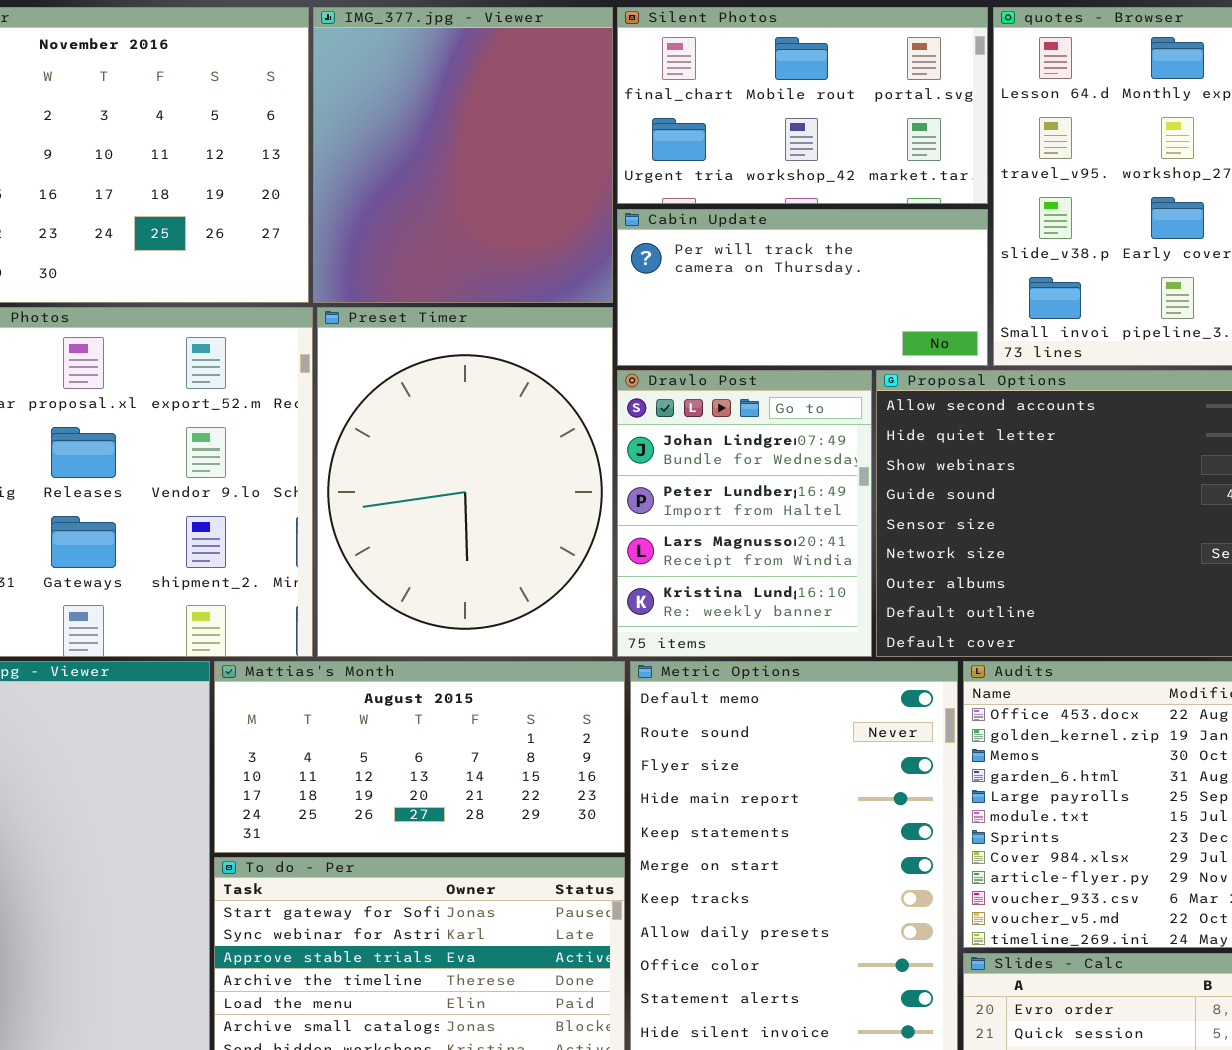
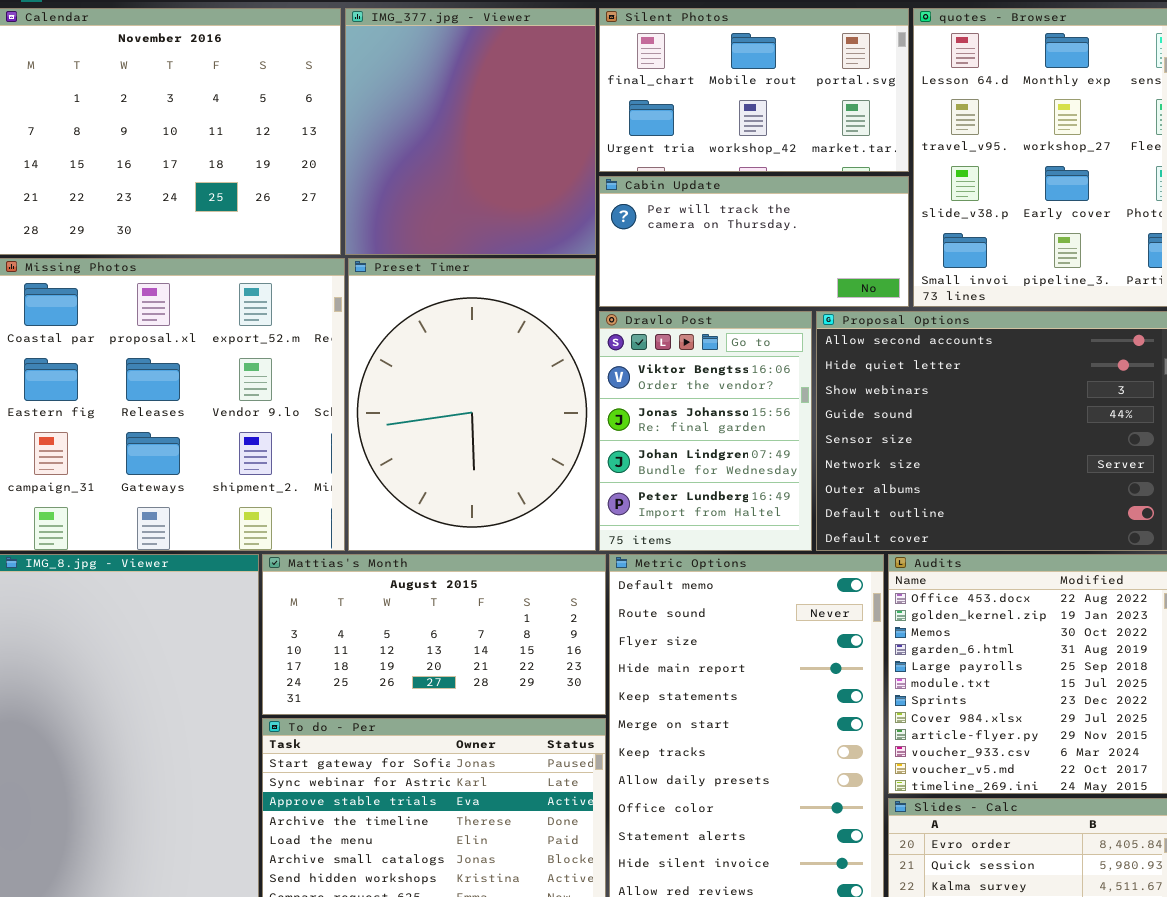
Dravlo Post: [617,370,872,657] -> [599,311,812,551], scrolled up 2 rows

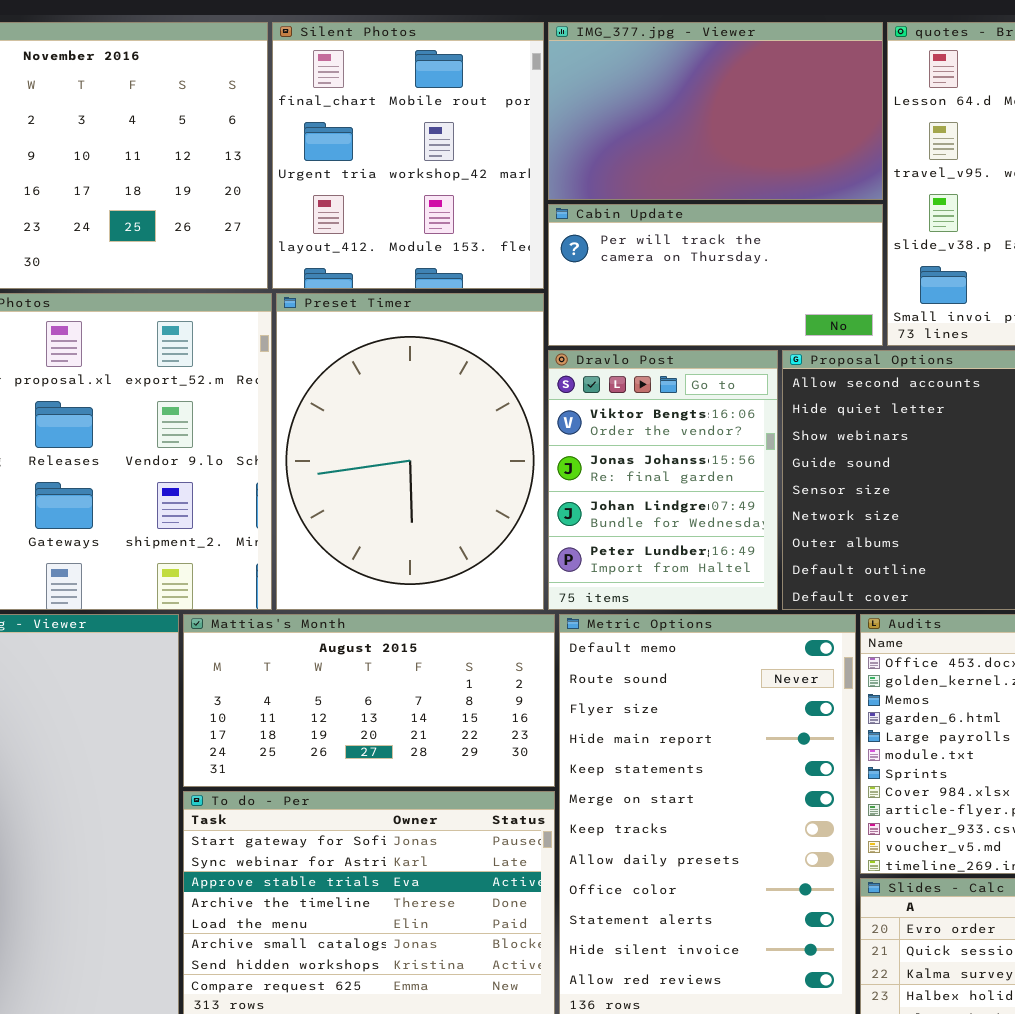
IMG_377.jpg - Viewer: [345,8,596,255] -> [548,22,883,200], moved, resized
Silent Photos: [599,8,909,172] -> [272,22,544,289], moved, resized

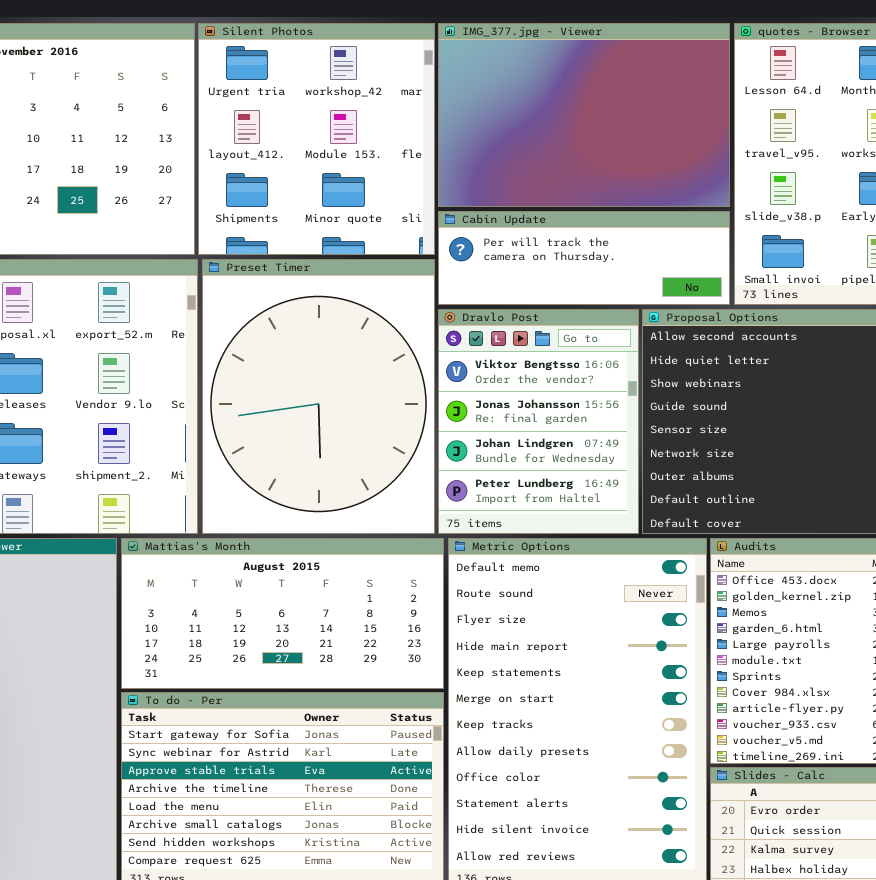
Silent Photos: [272,22,544,289] -> [198,23,435,255], scrolled down 1 row
IMG_377.jpg - Viewer: [548,22,883,200] -> [438,23,730,207], resized
Cabin Update: [548,204,883,346] -> [438,211,730,305], resized

